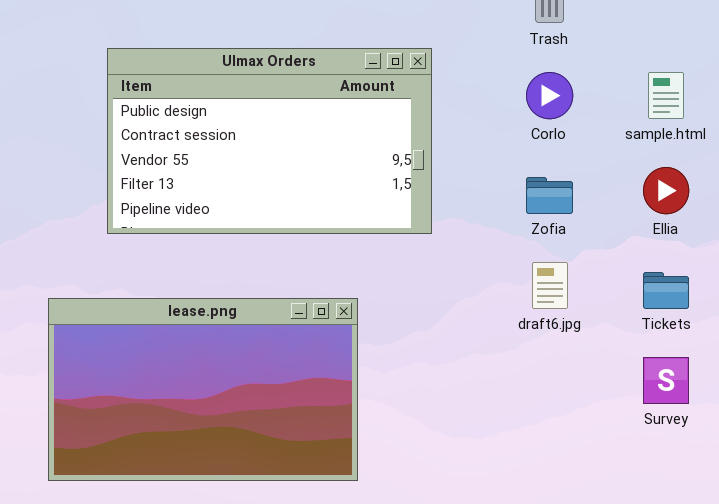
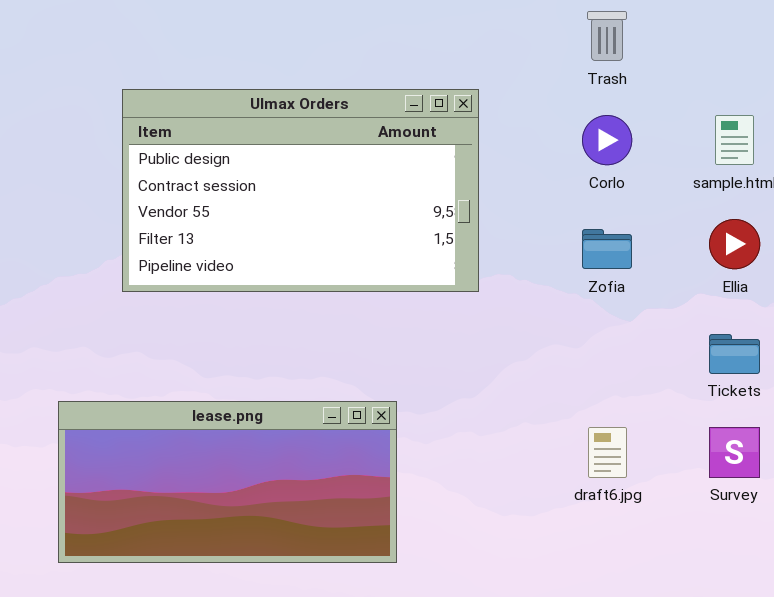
draft6.jpg: [532,262,568,309] -> [588,427,627,478], moved
lease.png: [48,298,358,481] -> [58,401,397,563], resized

